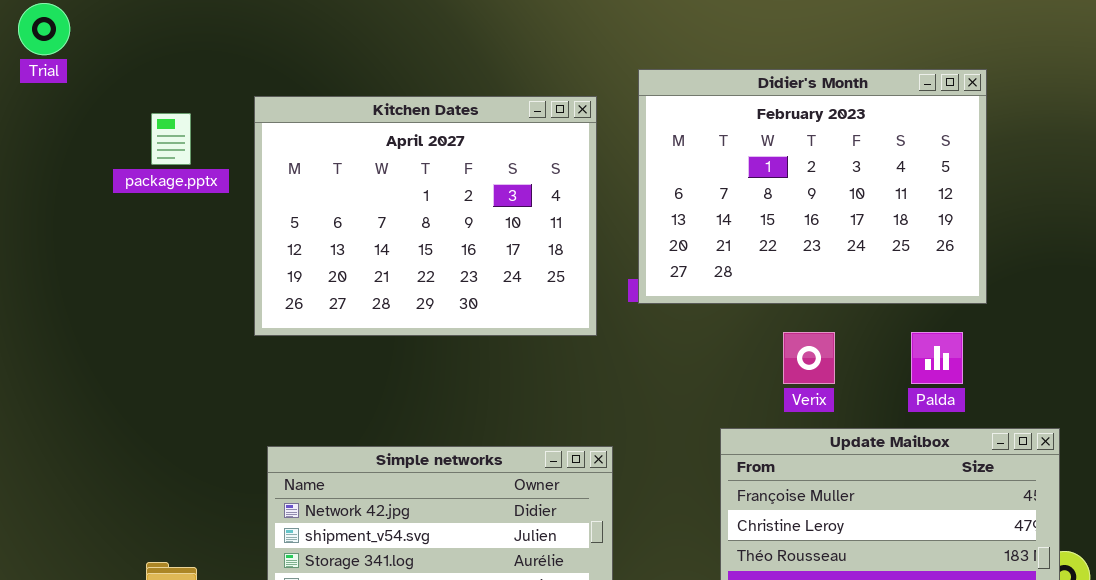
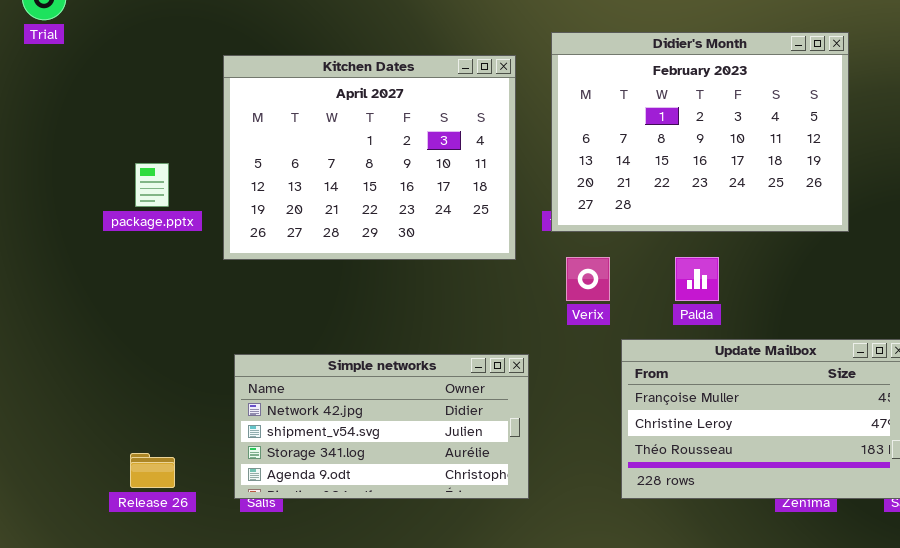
package.pptx: [151,113,191,165] -> [135,163,169,207], moved
Verix: [783,332,835,384] -> [566,257,610,301], moved
Palda: [911,332,963,384] -> [675,257,719,301], moved

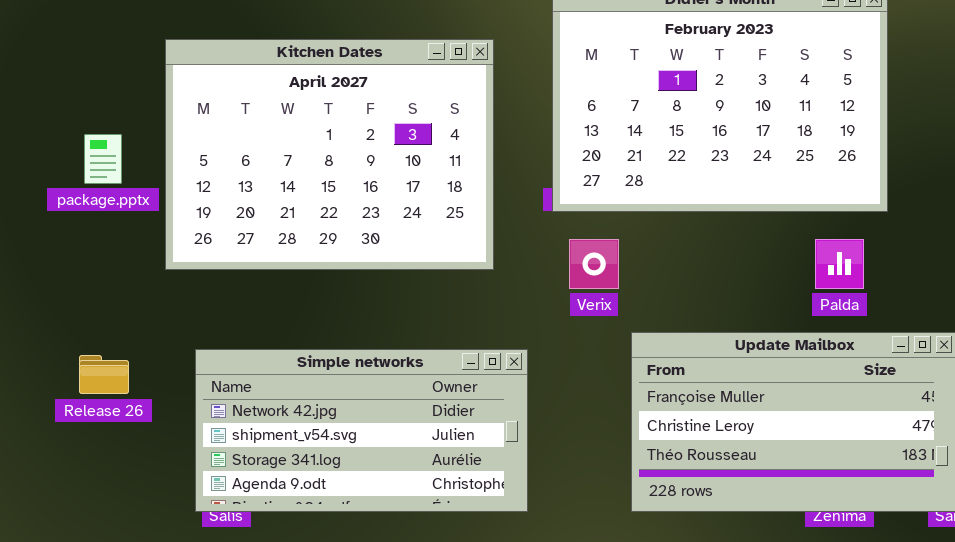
Kitchen Dates: [223,55,516,260] -> [165,39,494,270], moved
Palda: [675,257,719,301] -> [815,239,864,289], moved
Release 26: [130,453,175,488] -> [79,355,129,394], moved

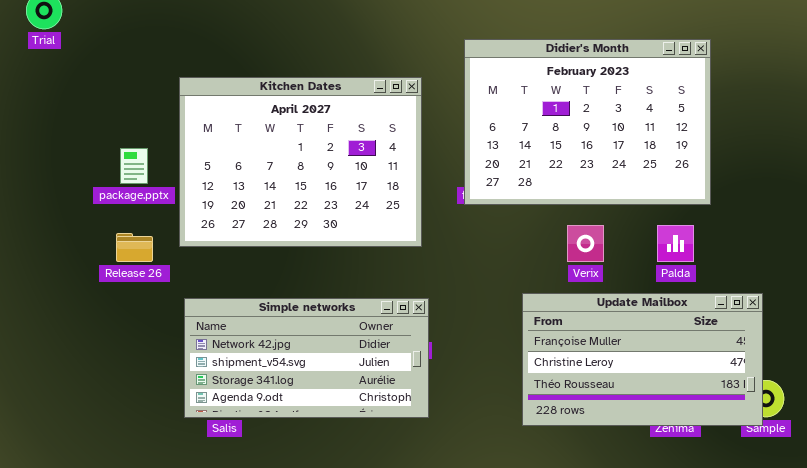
Verix: [569,239,619,289] -> [567,225,604,262], moved
Simple networks: [195,349,528,512] -> [184,298,429,418], moved
Release 26: [79,355,129,394] -> [116,233,153,262], moved

